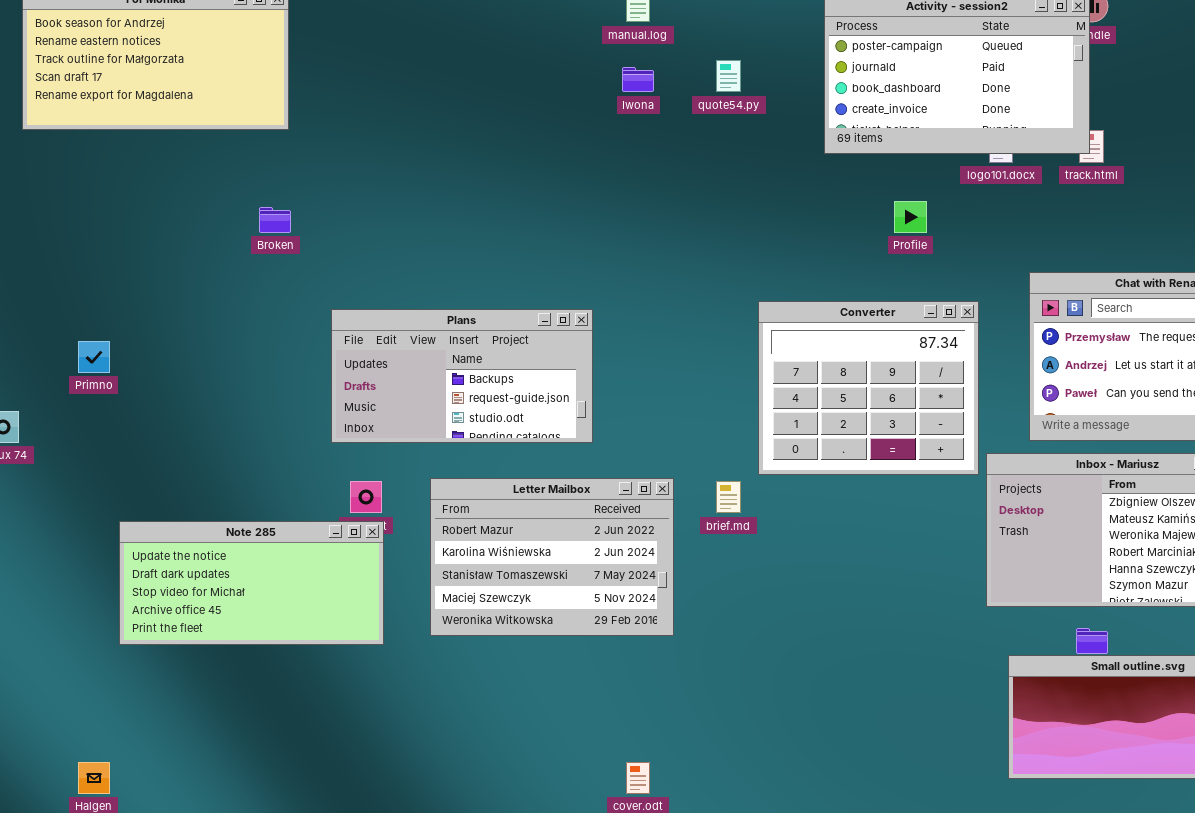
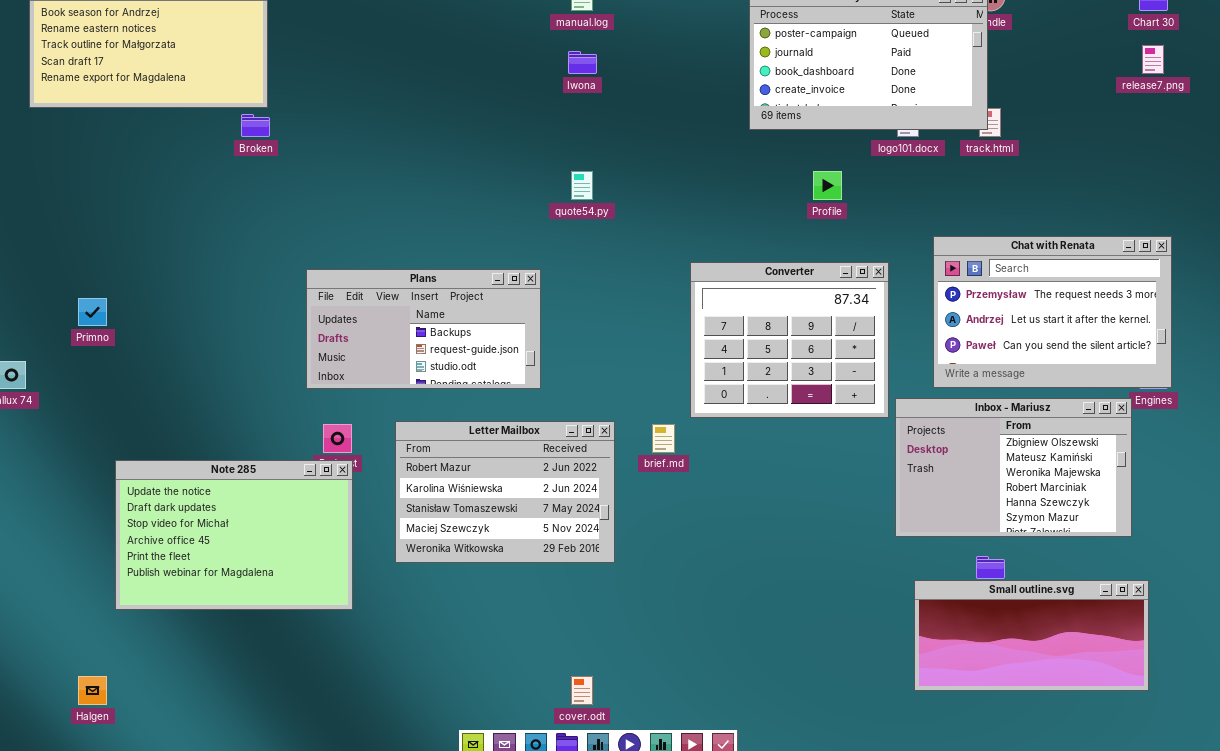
quote54.py: [716,60,741,92] -> [571,171,593,200], moved
Broken: [259,207,291,233] -> [241,114,270,137], moved
Note 285: [119,521,384,645] -> [115,460,353,610], resized

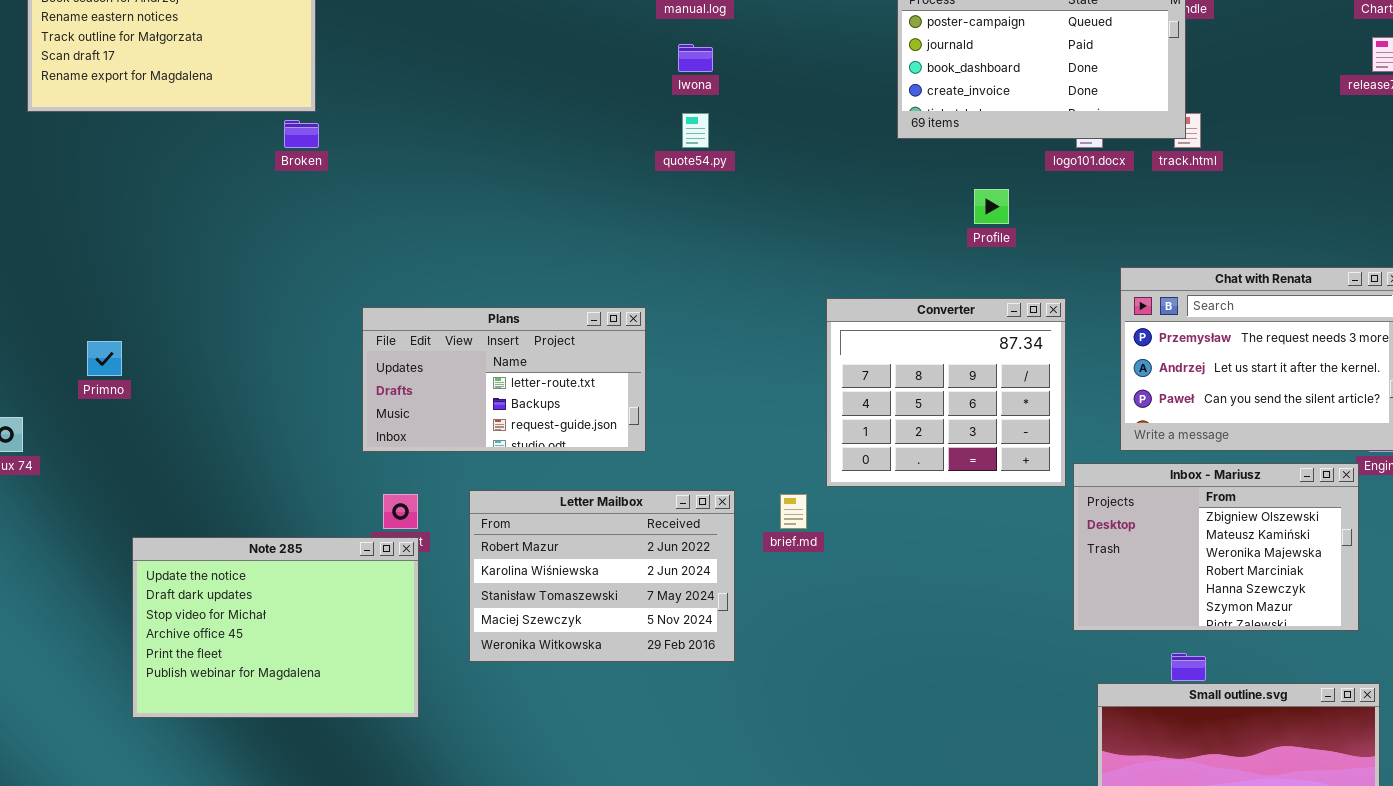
quote54.py: [571,171,593,200] -> [682,113,709,148], moved
Plans: [306,269,541,389] -> [362,307,646,452], scrolled up 1 row

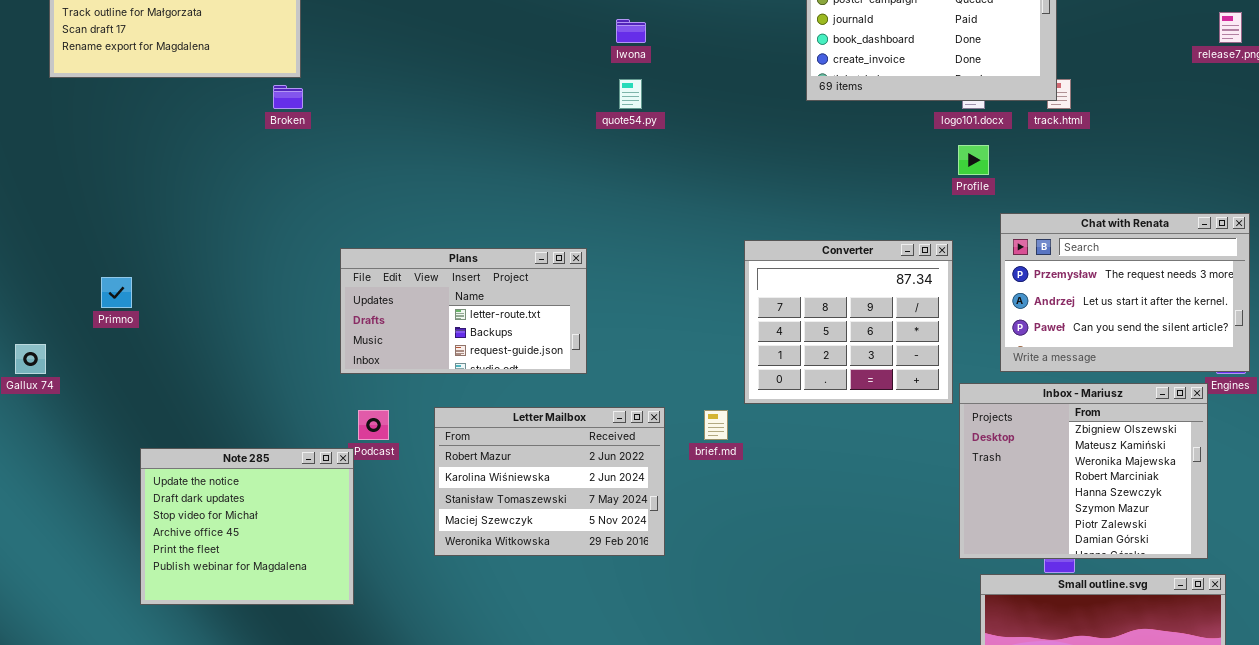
Profile: [974,189,1009,224] -> [958,145,989,175], moved
Inbox - Mariusz: [1073,463,1359,631] -> [959,383,1208,559], resized
Note 285: [132,537,419,718] -> [140,448,354,605], resized

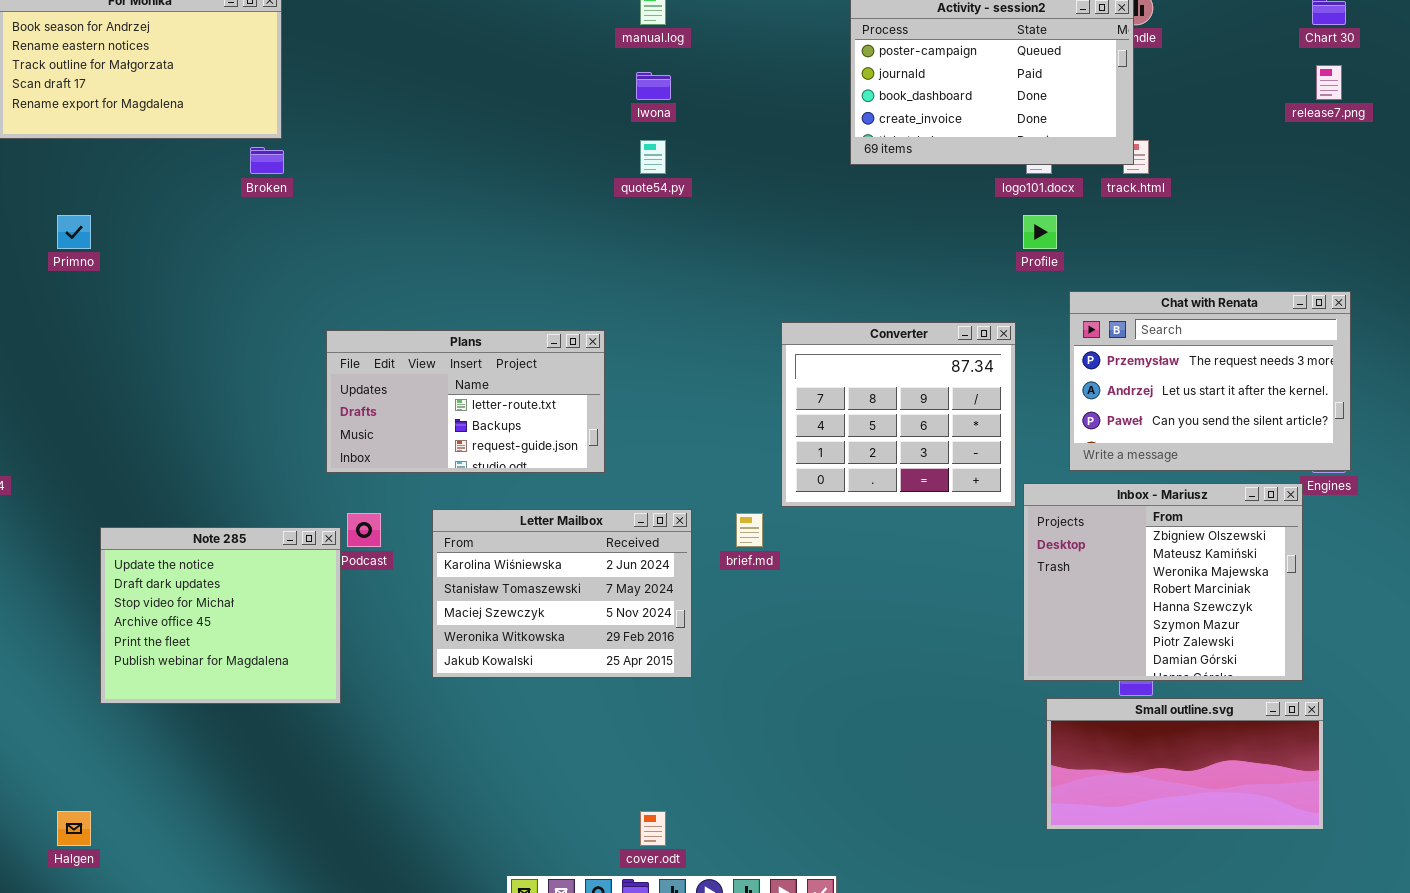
Primno: [101,277,132,308] -> [57,215,91,249], moved
Letter Mailbox: [434,407,665,556] -> [432,509,692,678], scrolled down 1 row
Note 285: [140,448,354,605] -> [100,527,341,704], moved

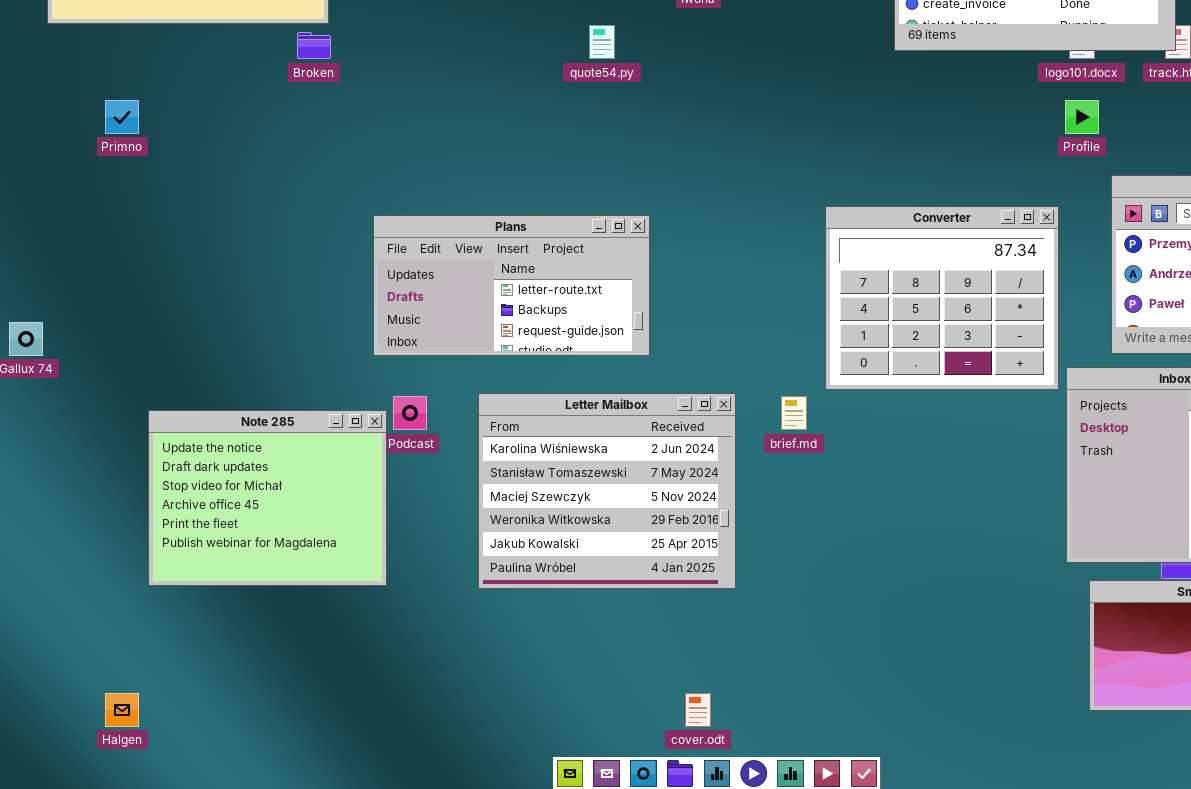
quote54.py: [640,140,666,174] -> [589,25,615,59], moved
Letter Mailbox: [432,509,692,678] -> [478,393,736,589], resized

